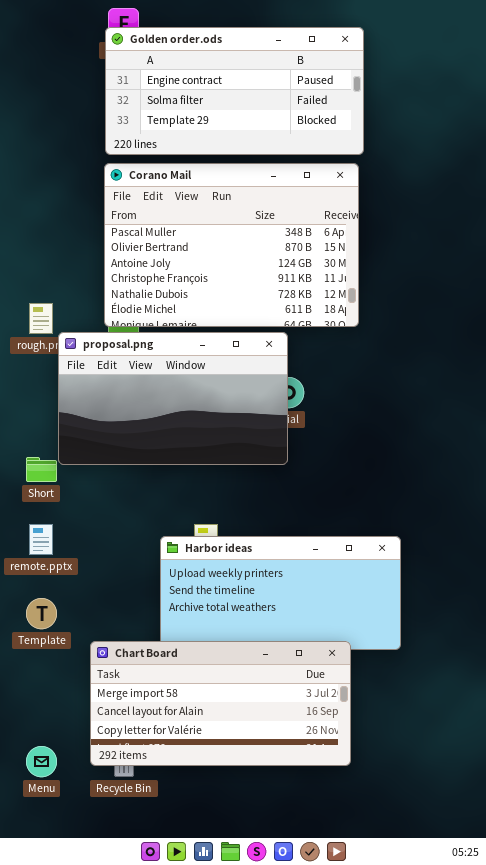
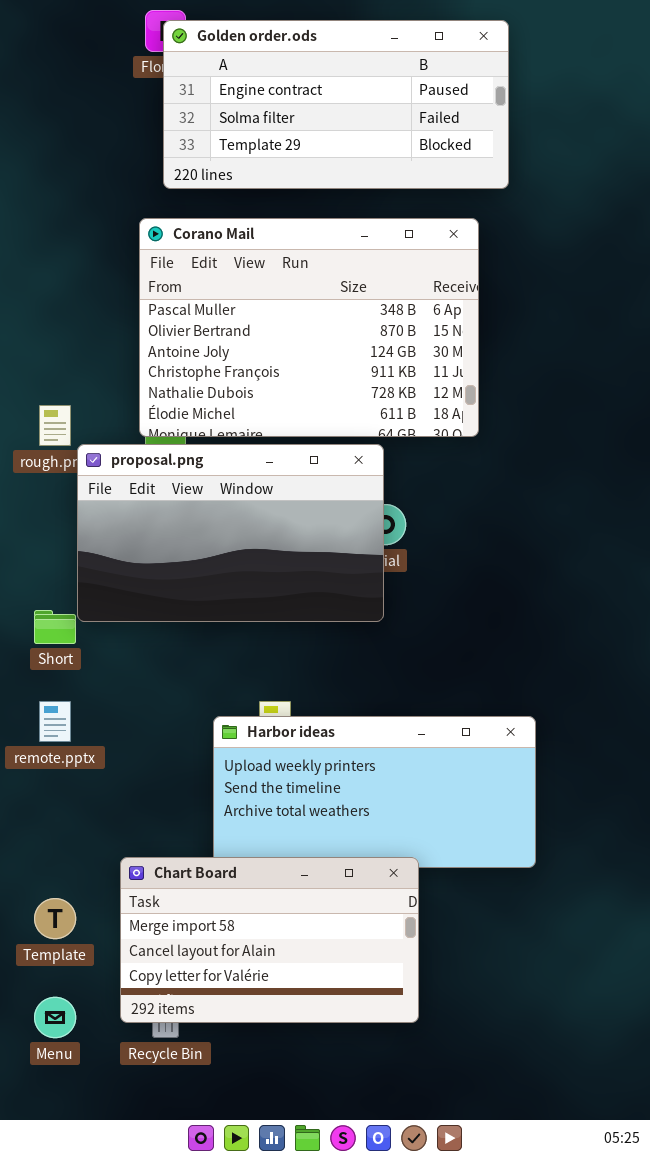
Golden order.ods: [105,27,364,155] -> [163,20,509,189], moved
Template: [26,598,57,629] -> [34,898,76,939], moved
Chart Board: [90,641,351,766] -> [120,857,419,1023], resized

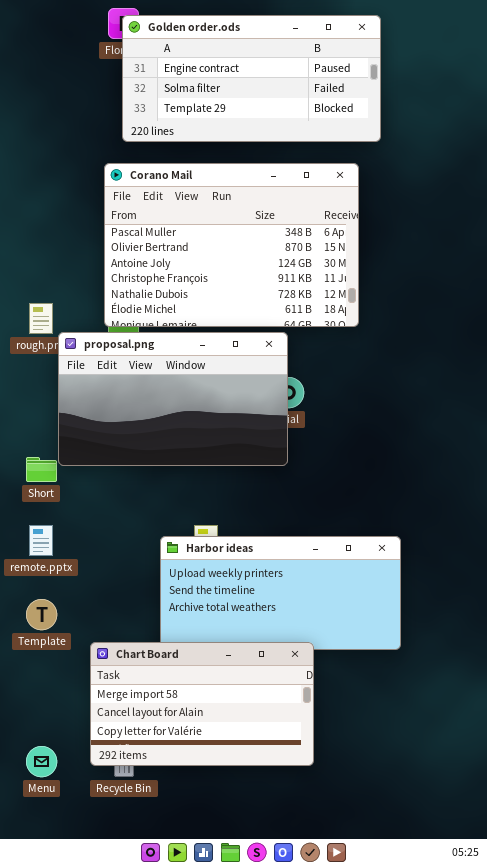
Template: [34,898,76,939] -> [26,599,57,630], moved

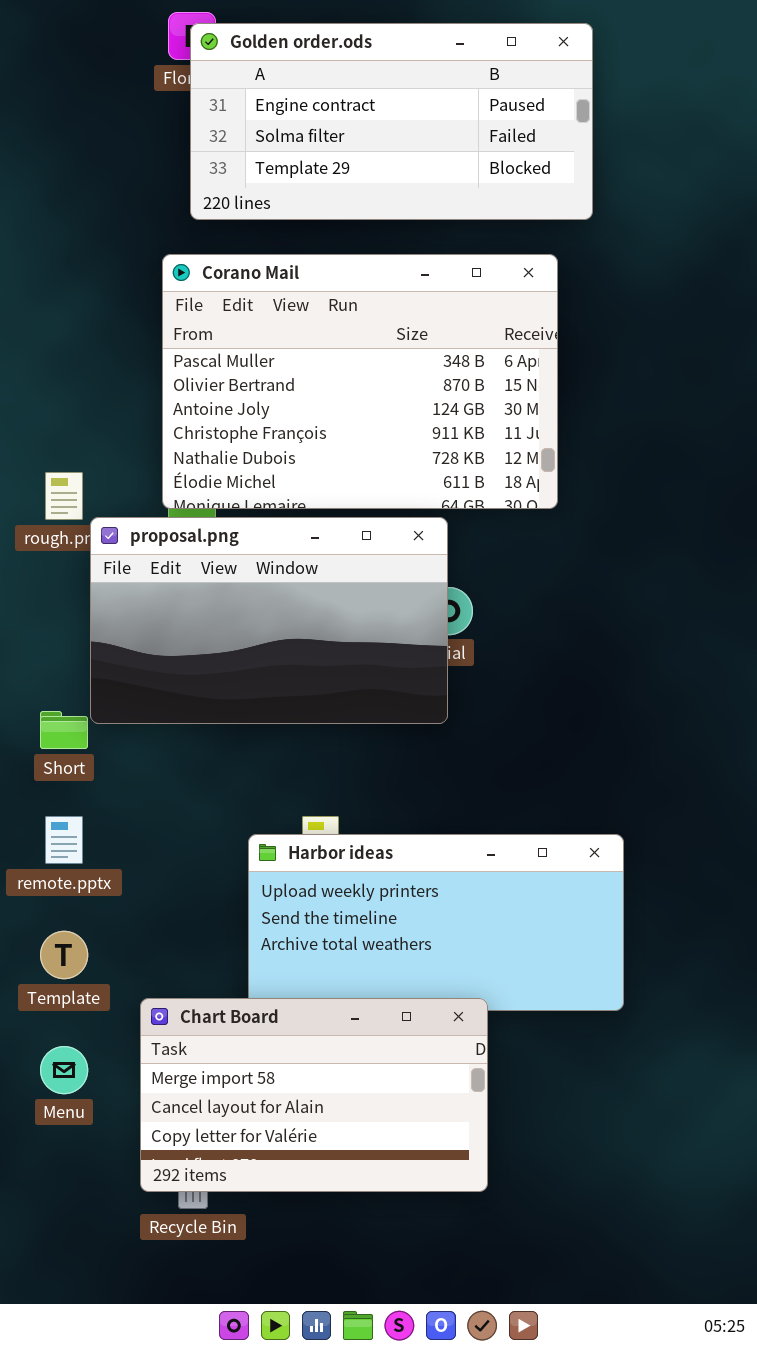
Menu: [26,746,57,777] -> [40,1046,88,1094], moved

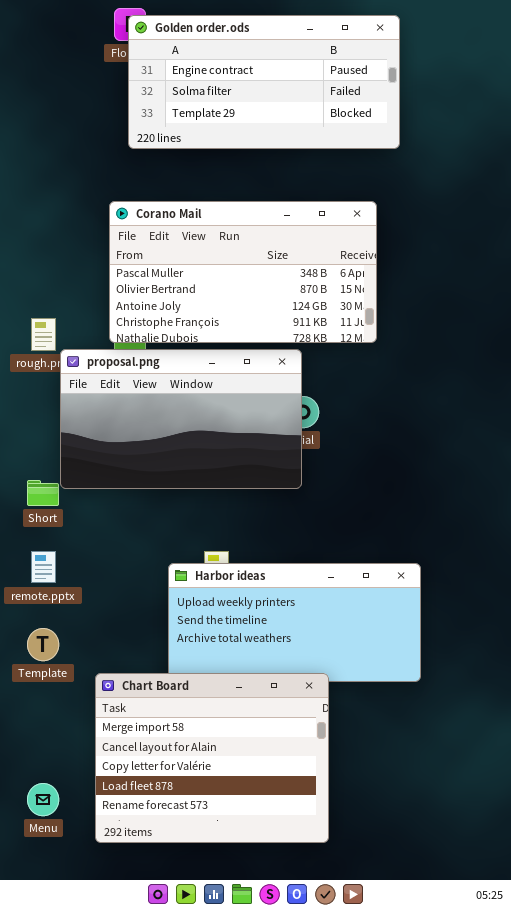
Corano Mail: [162,254,558,509] -> [109,201,377,343], resized
Chart Board: [140,998,488,1192] -> [95,673,329,843], resized
Menu: [40,1046,88,1094] -> [27,783,59,816], moved

